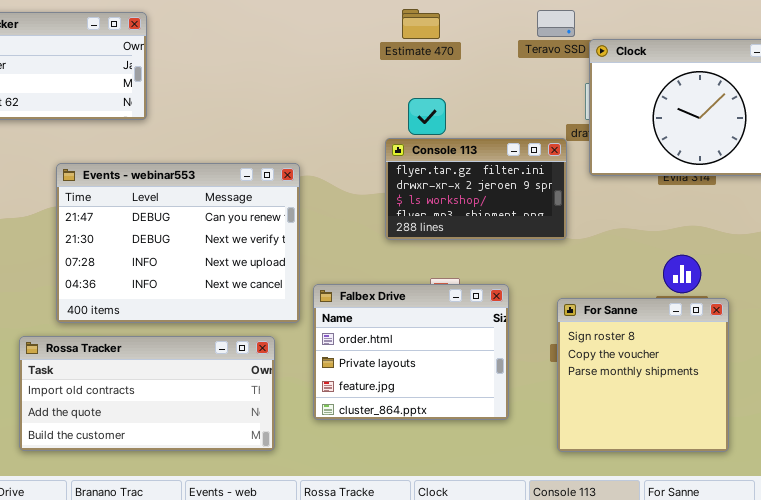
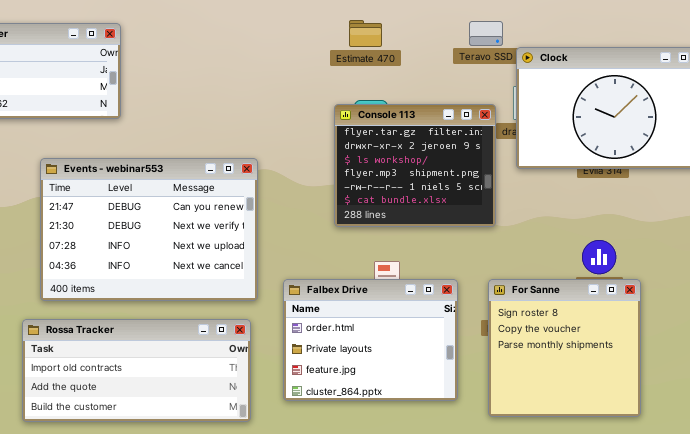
Console 113: [385,138,567,240] -> [334,104,496,227], resized
Falbex Drive: [313,284,509,420] -> [283,279,458,401], moved
Rossa Tracker: [19,336,275,451] -> [22,319,251,422], moved

